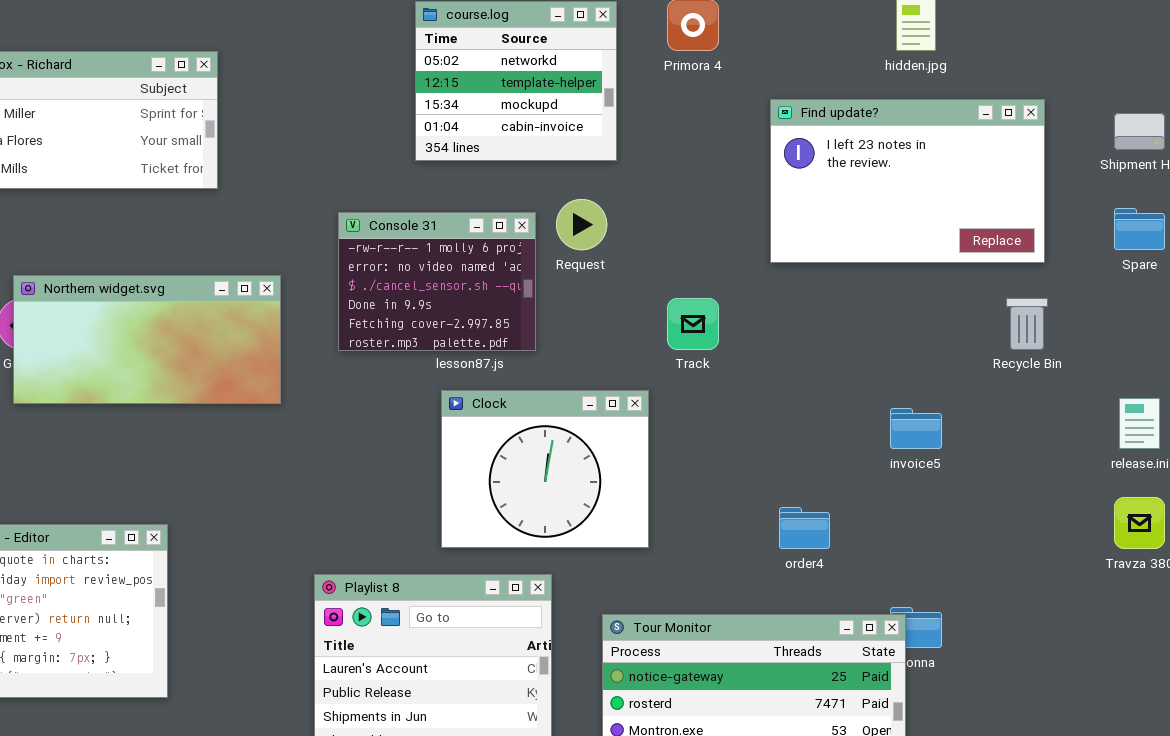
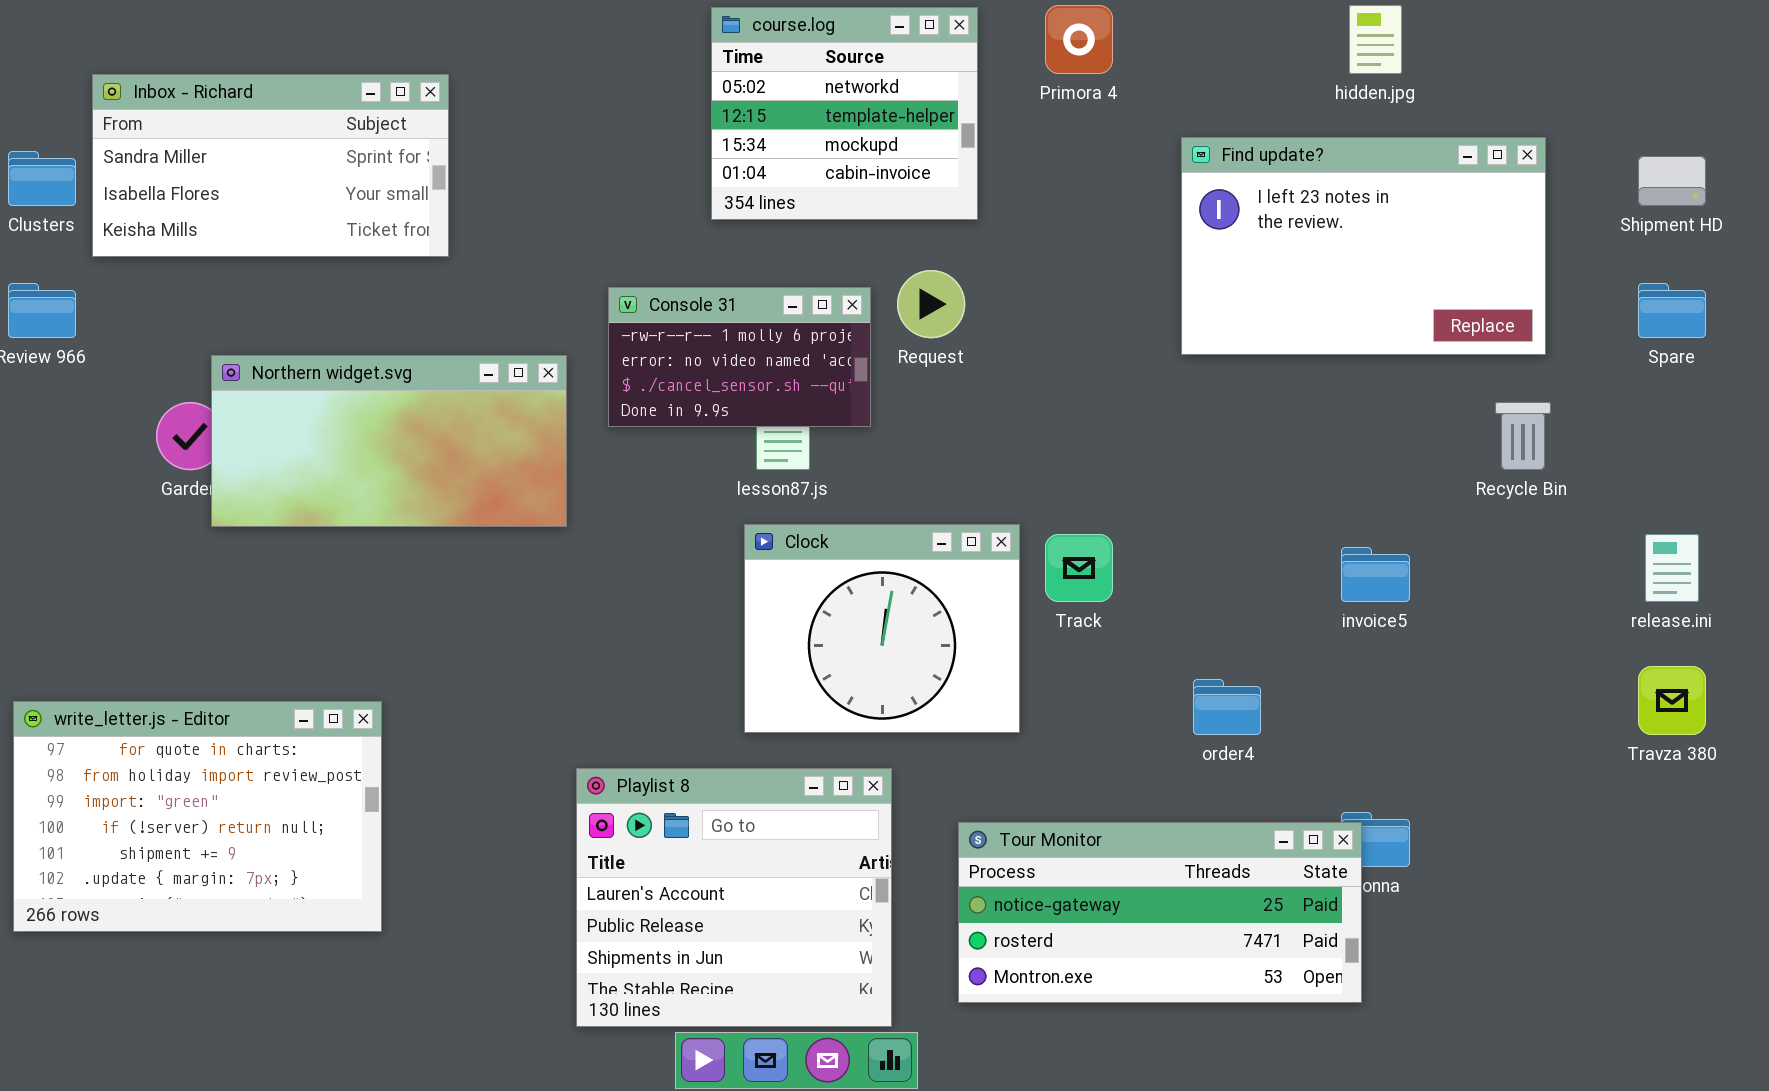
Console 31: [338,212,536,351] -> [608,287,871,427], resized
Northern widget.svg: [13,275,281,404] -> [211,355,567,527], moved
Track: [667,298,719,350] -> [1045,534,1113,602], moved

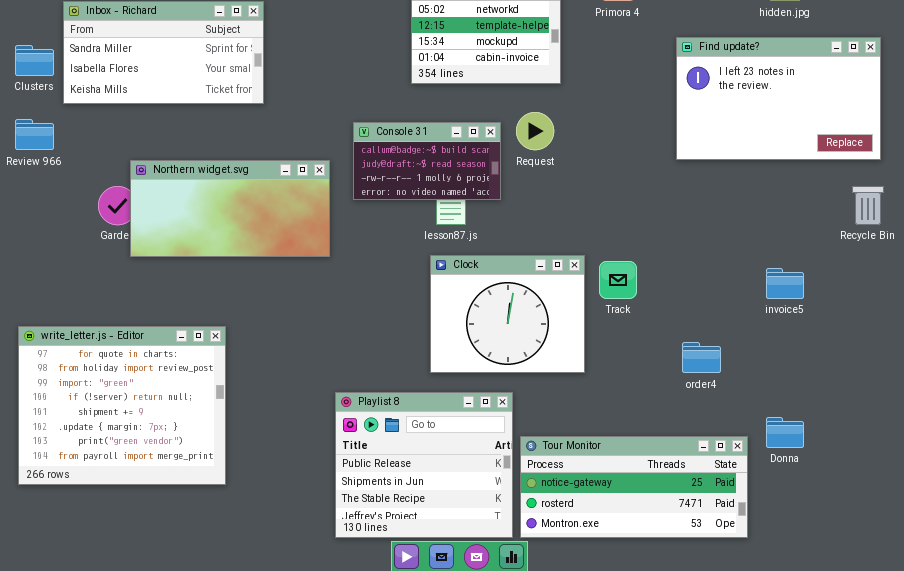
Console 31: [608,287,871,427] -> [353,122,501,200], scrolled up 2 rows
write_letter.js - Editor: [13,701,382,932] -> [18,326,226,485], resized
Playlist 8: [576,768,892,1027] -> [335,392,513,538], scrolled down 1 row
Tour Monitor: [958,822,1362,1003] -> [520,436,748,538], moved

